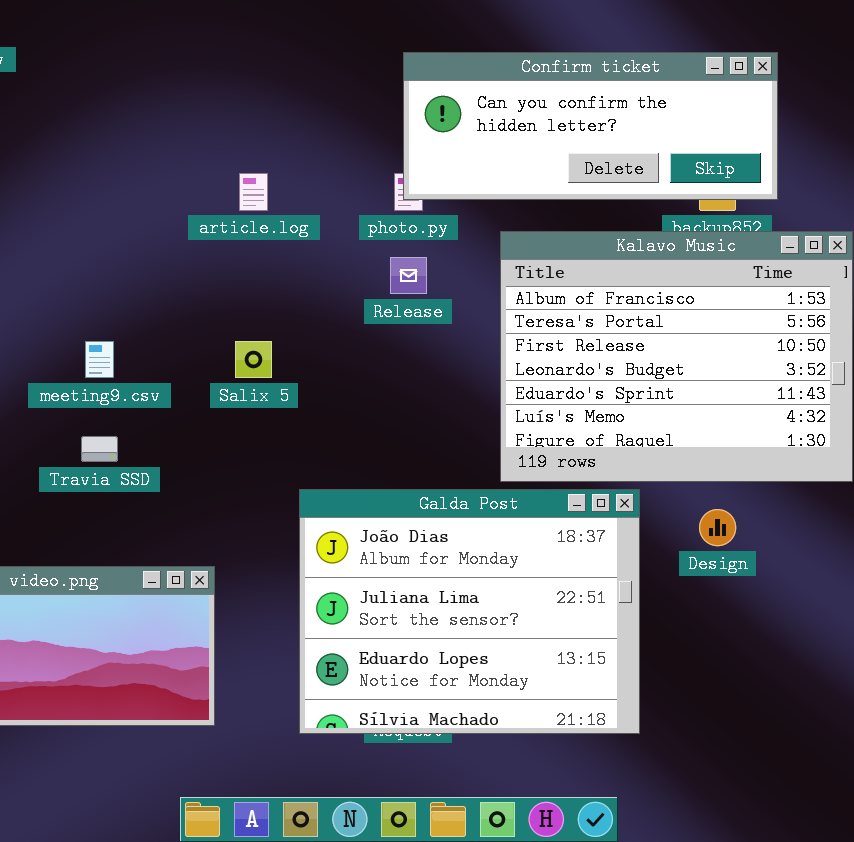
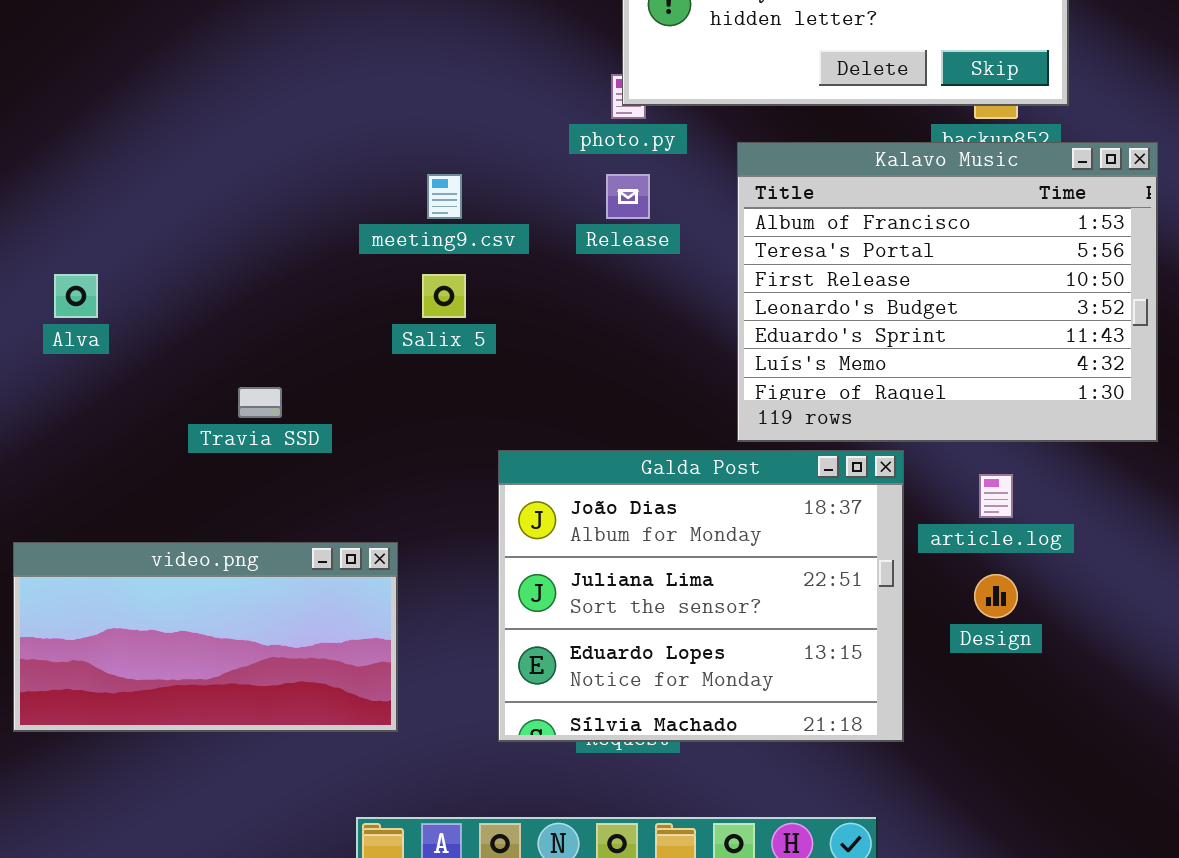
article.log: [239,173,268,211] -> [979,474,1013,518], moved
meeting9.csv: [85,341,114,378] -> [427,174,462,219], moved
Design: [699,509,736,546] -> [974,574,1018,618], moved

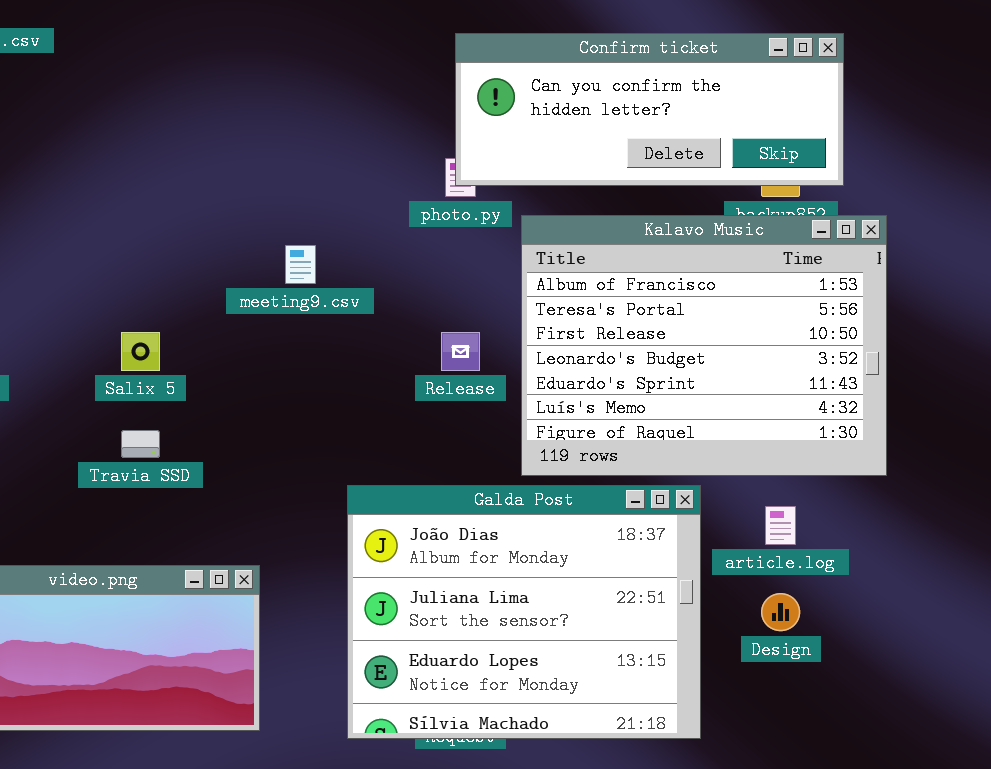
Kalavo Music: [737,142,1158,442] -> [521,215,887,476], moved
Release: [606,174,650,219] -> [441,332,480,371], moved
Salix 5: [422,274,466,318] -> [121,332,160,371], moved

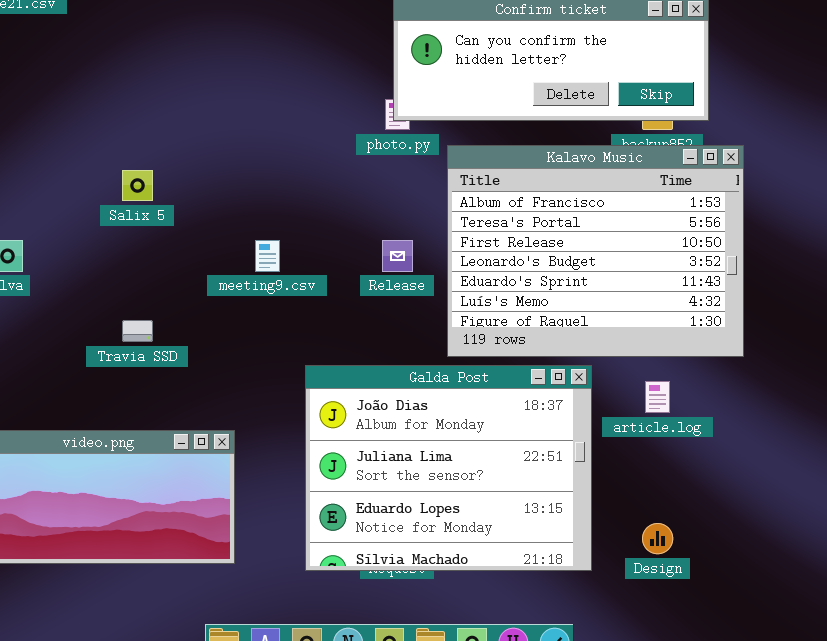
meeting9.csv: [285,245,316,284] -> [255,240,280,272], moved
Salix 5: [121,332,160,371] -> [122,170,153,201], moved
Design: [761,593,800,631] -> [642,523,673,554], moved

